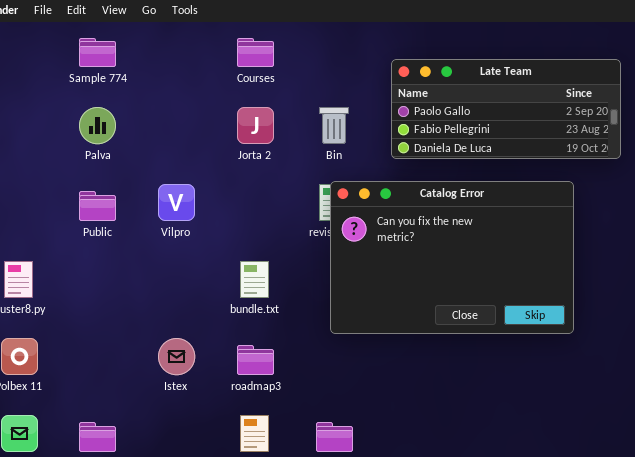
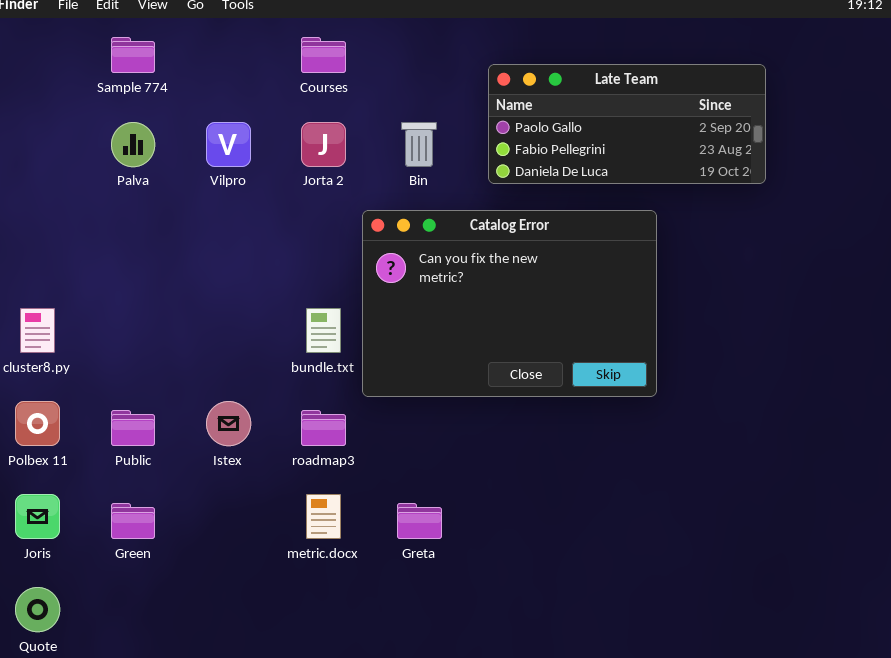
Catalog Error: [330,181,574,334] -> [362,210,657,397], moved
Vilpro: [158,184,195,221] -> [206,122,251,167], moved
Public: [79,191,116,221] -> [111,410,155,446], moved

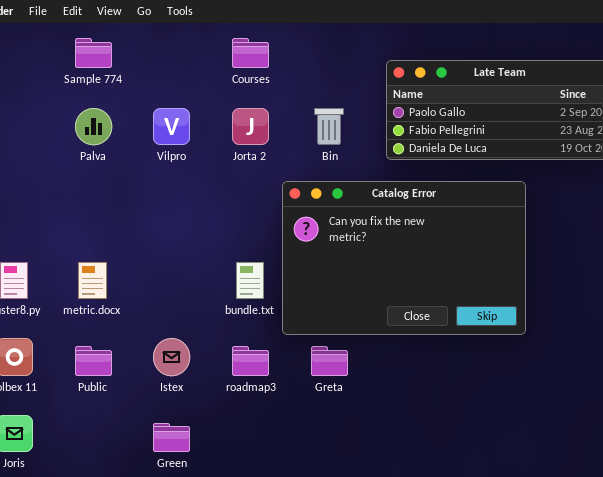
metric.docx: [306,494,341,539] -> [78,262,107,299], moved
Green: [111,503,155,539] -> [153,423,190,452], moved
Greta: [397,503,442,539] -> [311,346,348,376], moved

